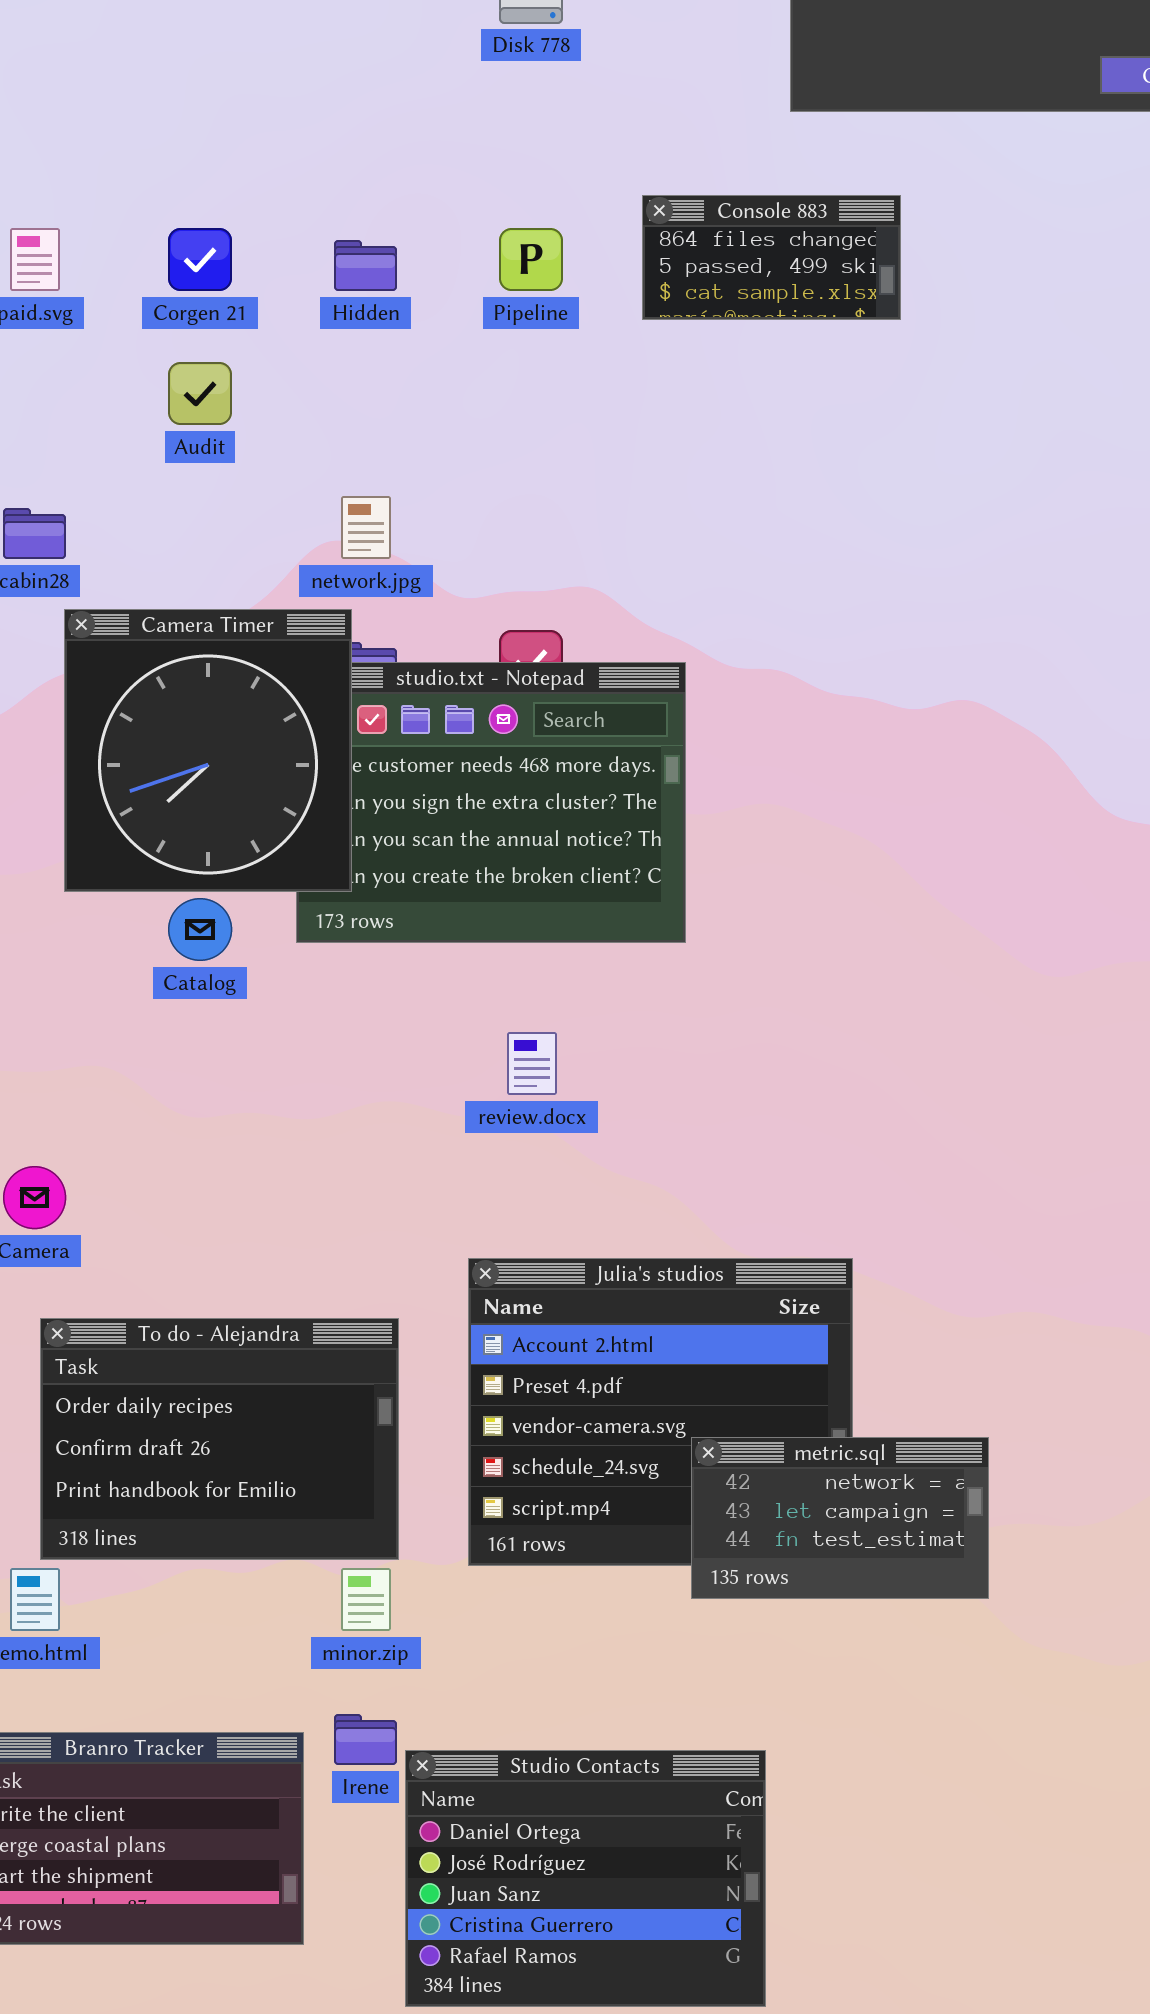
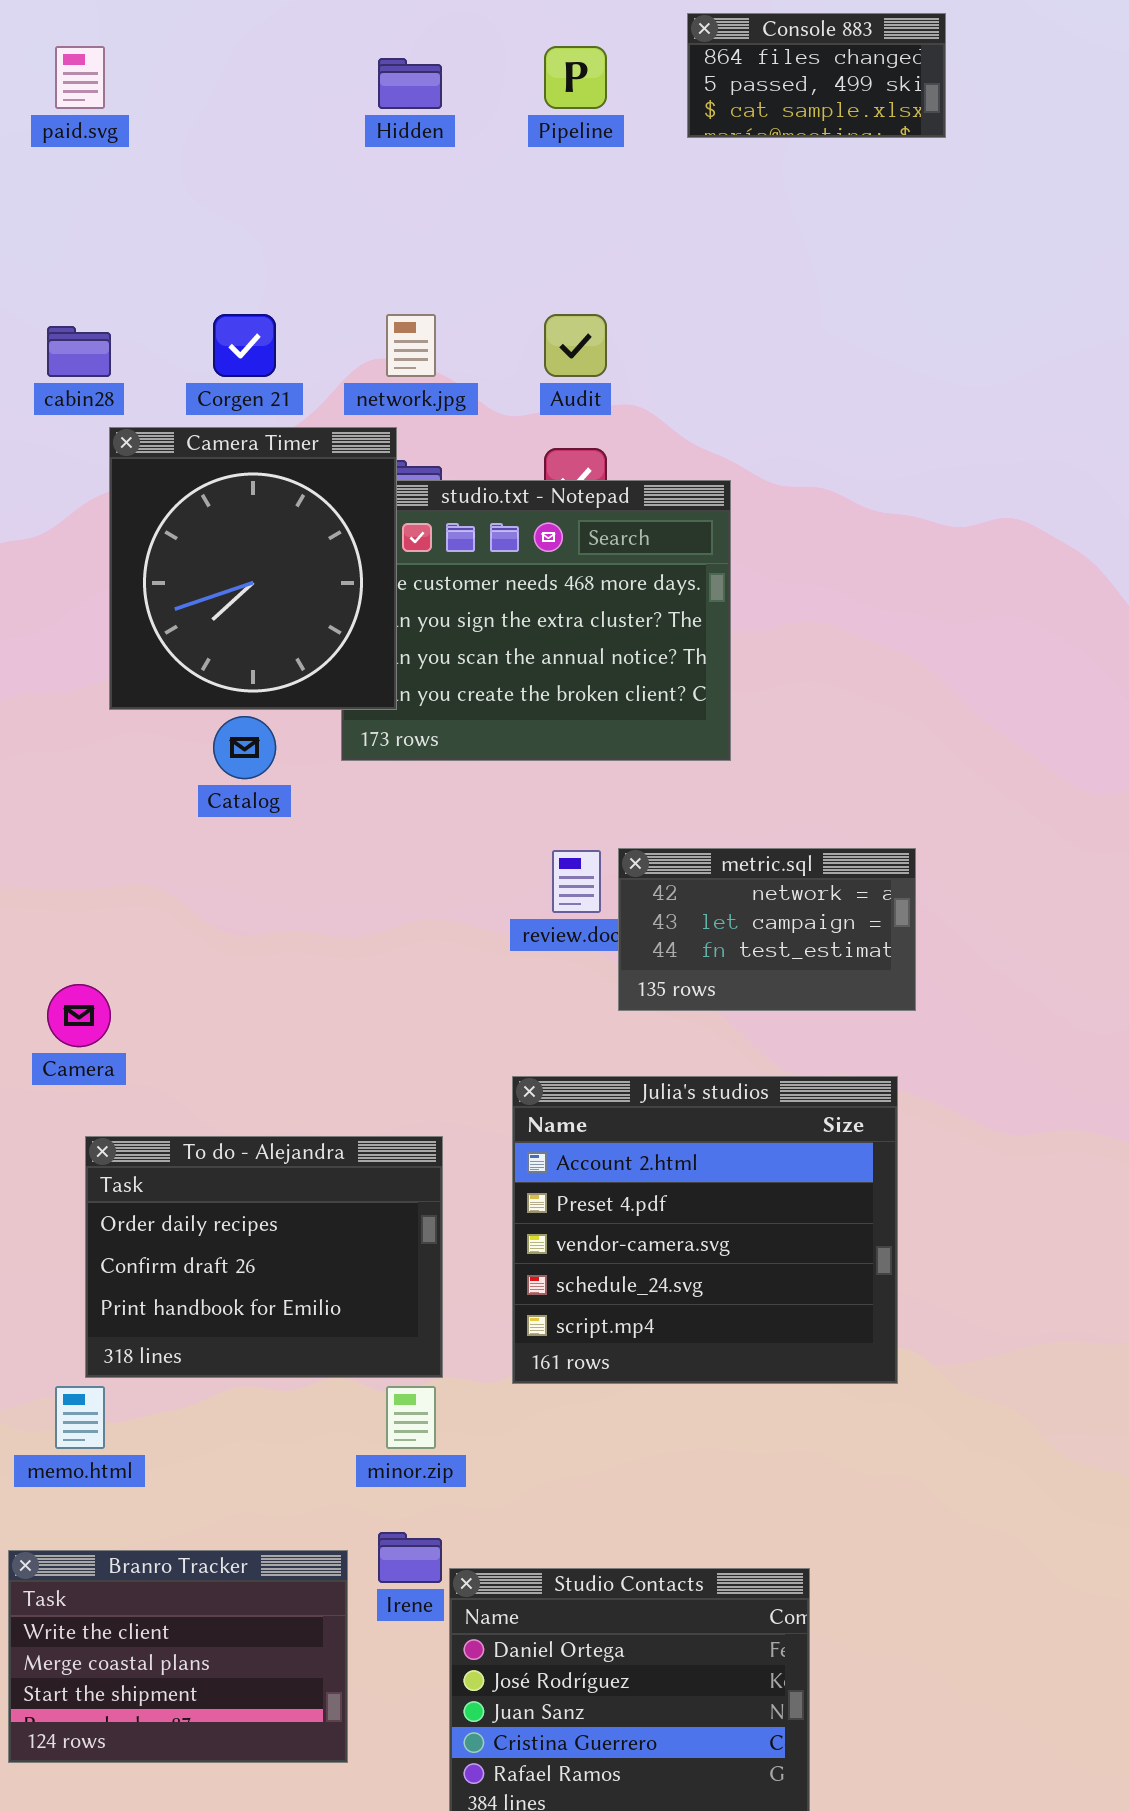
Corgen 21: [168,228,232,291] -> [213,314,276,377], moved
Audit: [168,362,232,425] -> [544,314,607,377], moved
metric.sql: [691,1437,989,1599] -> [618,848,916,1011], moved

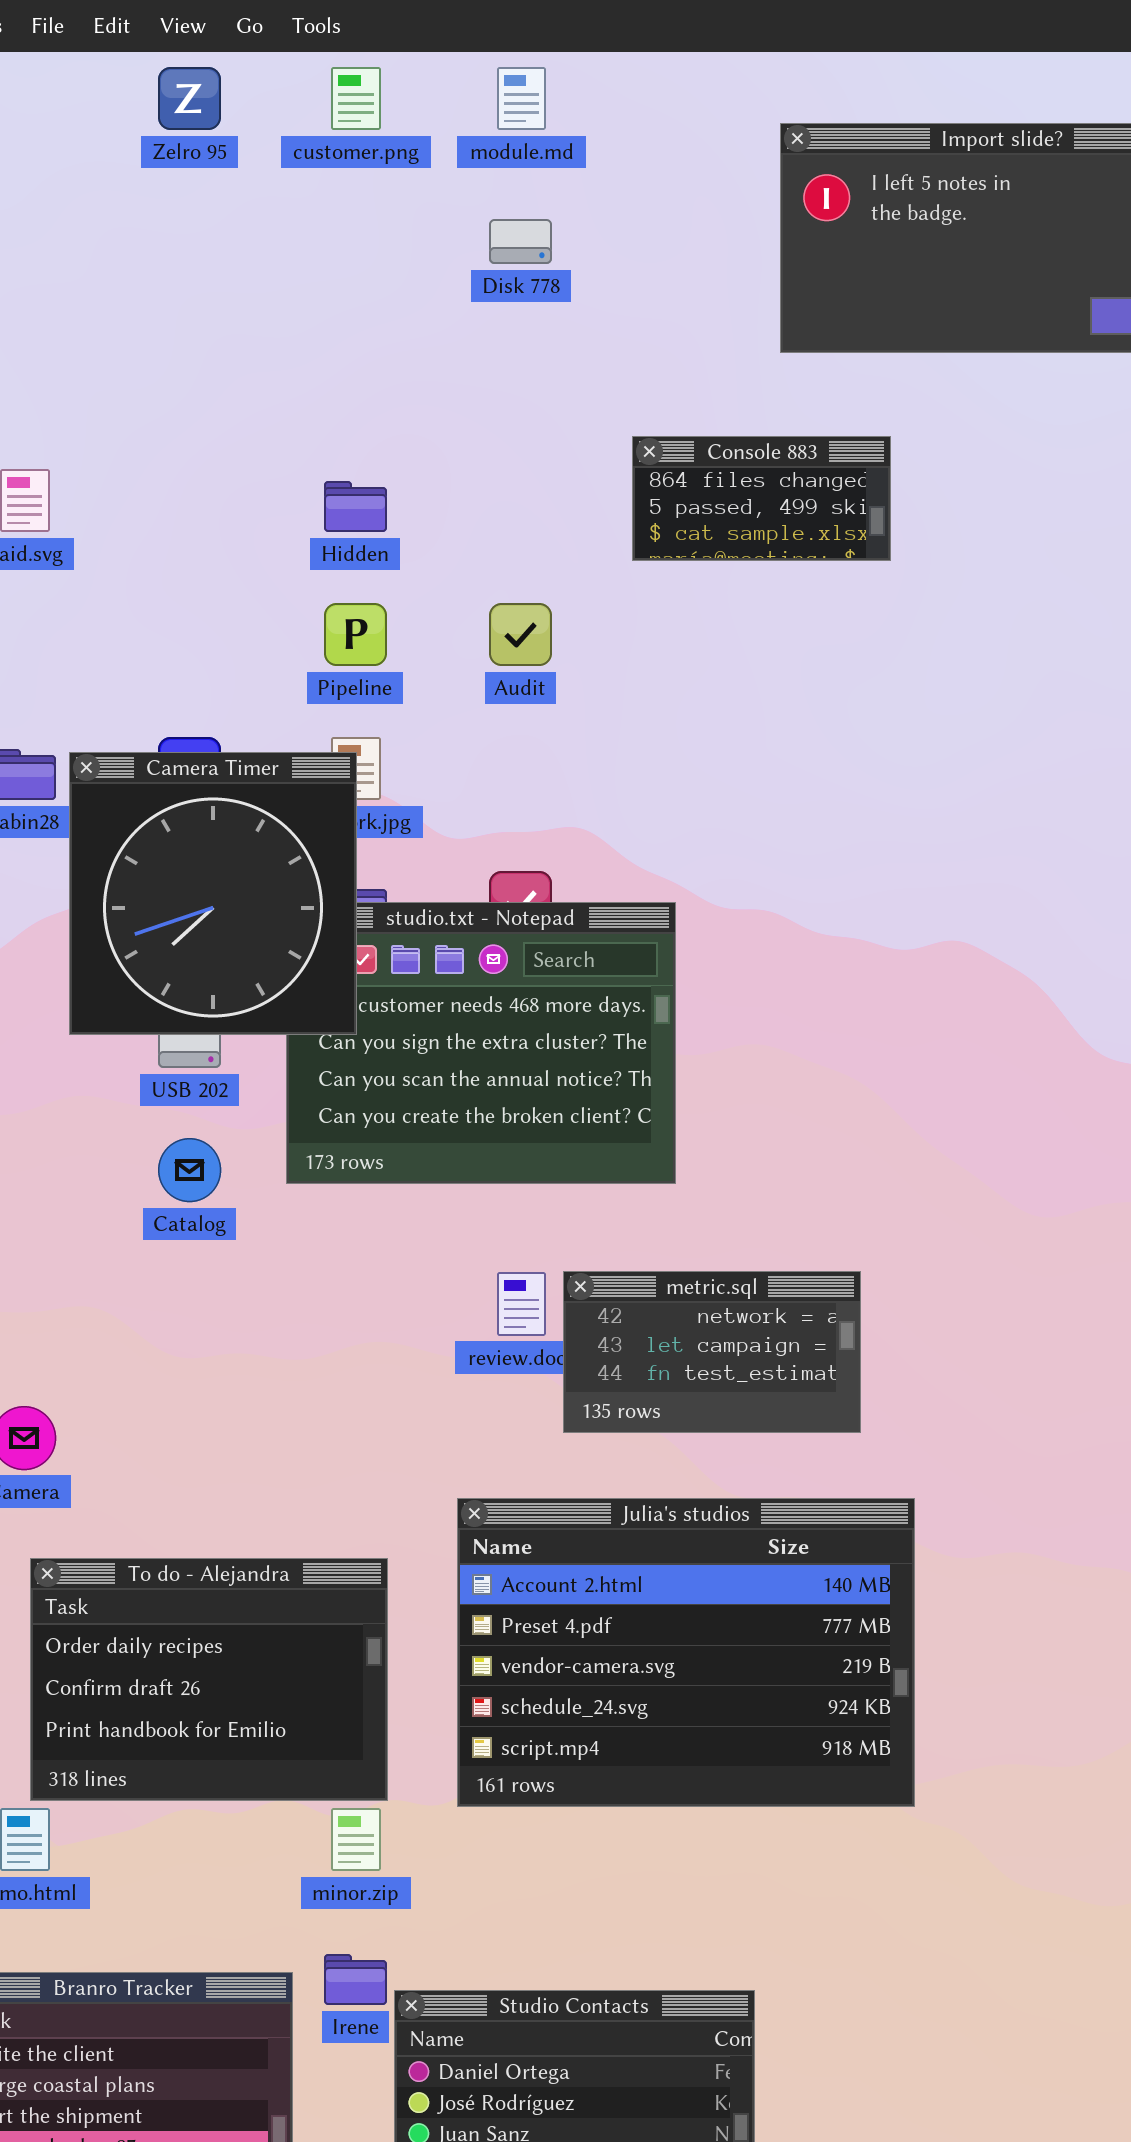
Pipeline: [544,46,607,109] -> [324,603,387,666], moved
Audit: [544,314,607,377] -> [489,603,552,666], moved
Camera Timer: [109,427,397,710] -> [69,752,357,1035], moved
Julia's studios: [512,1076,898,1384] -> [457,1498,915,1807], resized

